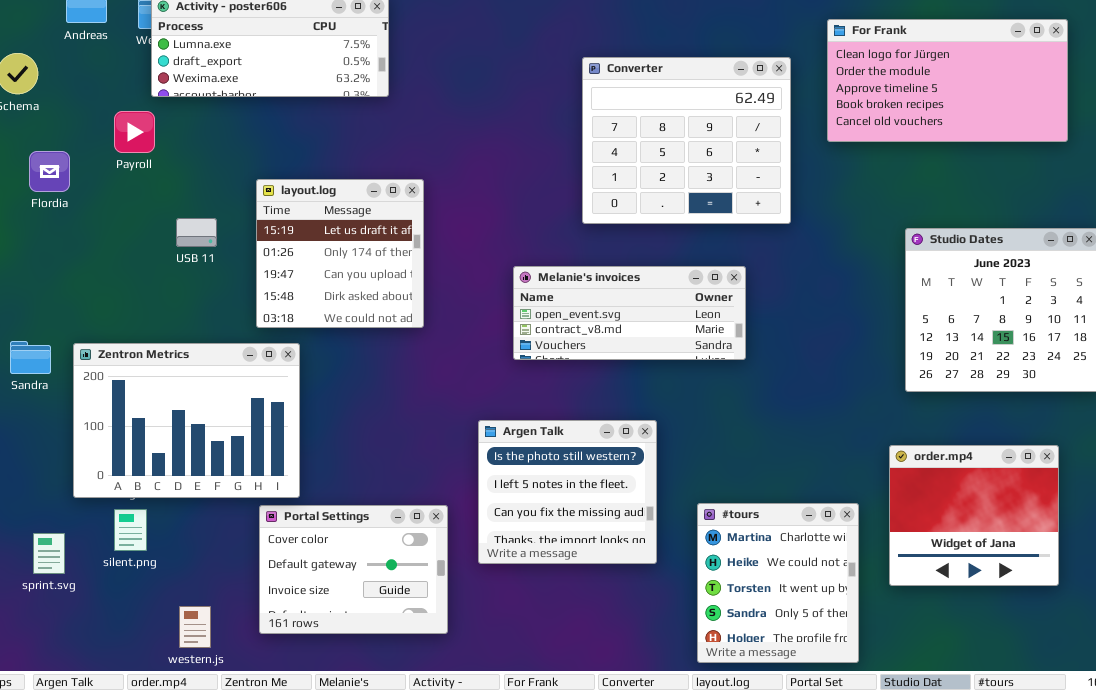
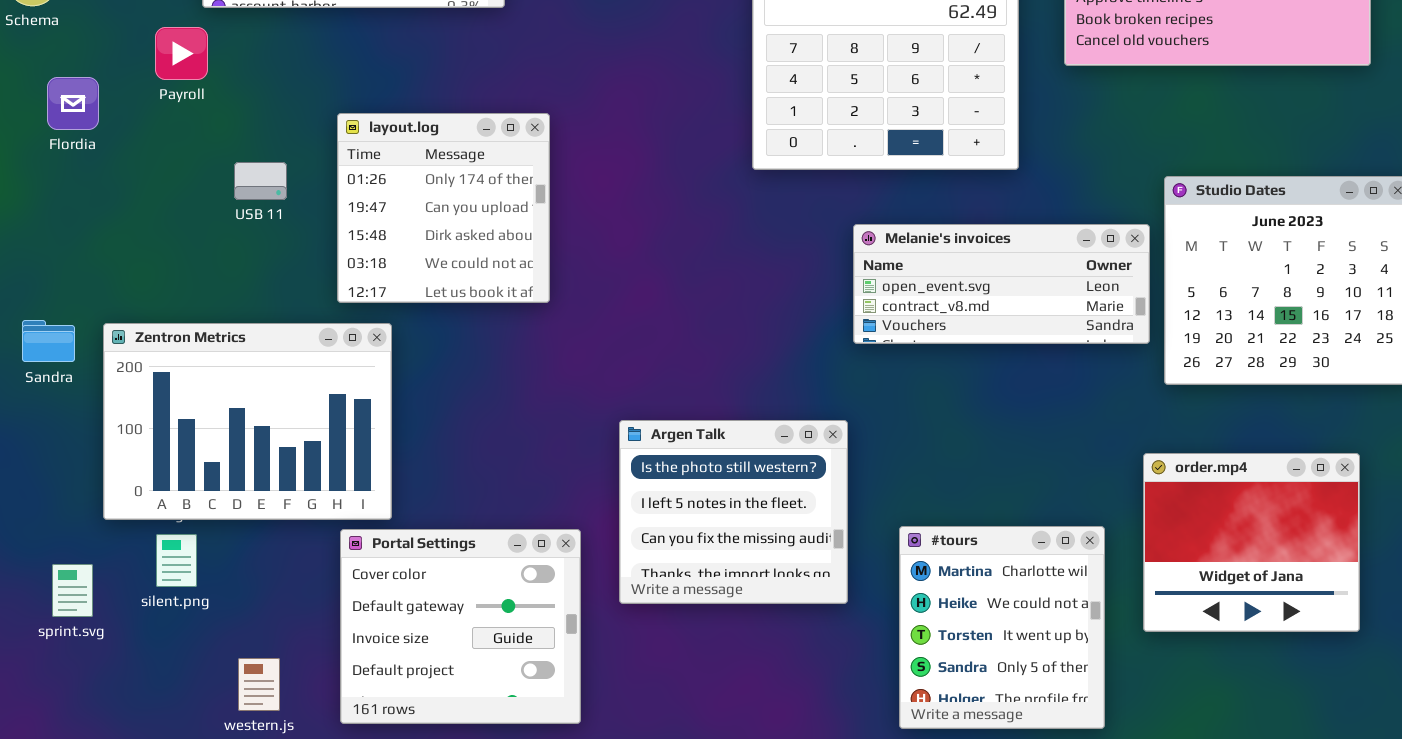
layout.log: [256,179,424,328] -> [337,113,550,303], scrolled down 1 row
Melanie's invoices: [513,266,746,360] -> [853,224,1150,344], moved
Portal Settings: [259,505,448,634] -> [340,529,581,724], resized

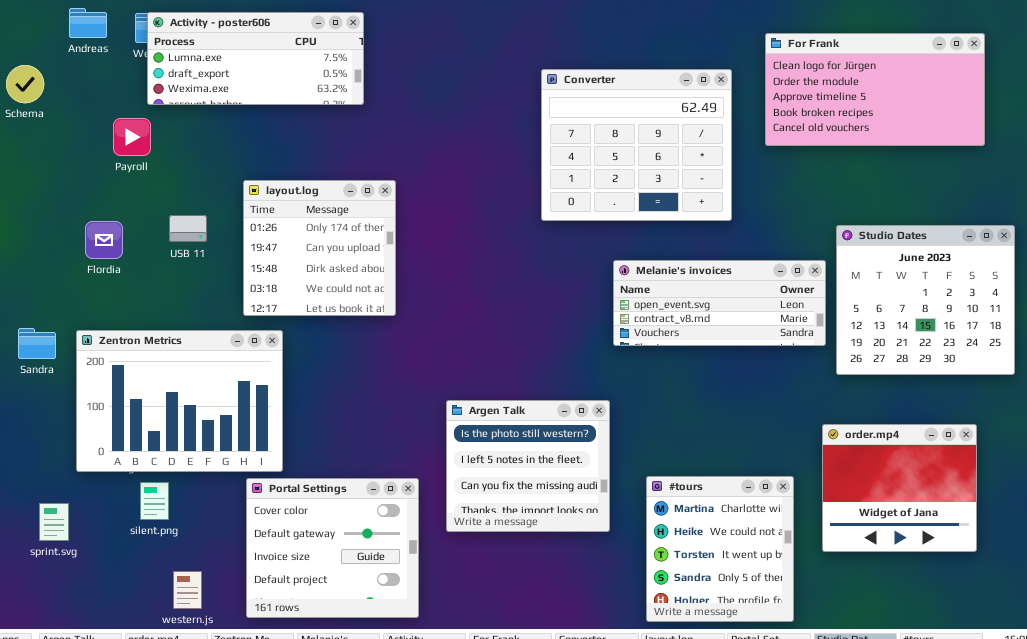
Flordia: [47,77,99,130] -> [85,221,123,259], moved
silent.png: [156,534,197,587] -> [140,482,169,520], moved

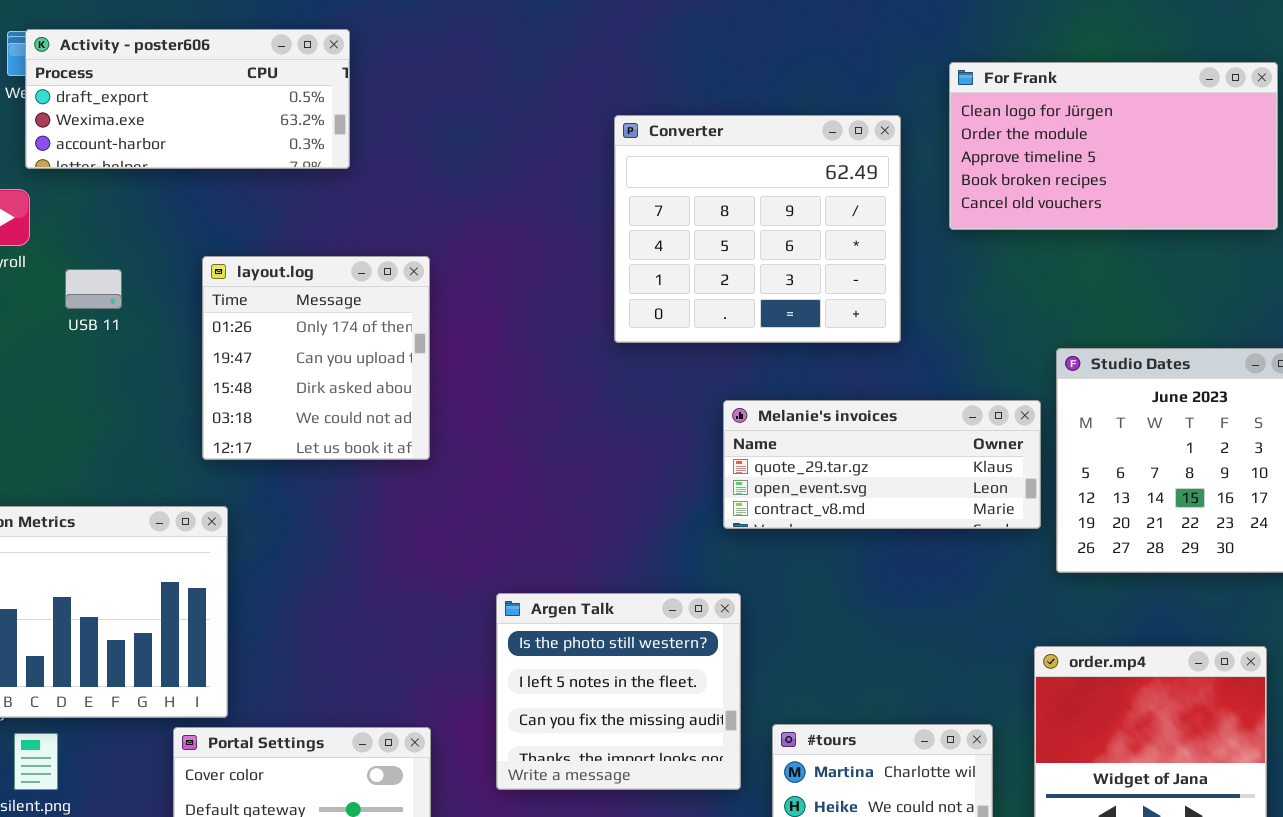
Activity - poster606: [147,12,364,105] -> [25,29,350,169], scrolled down 1 row
layout.log: [243,180,396,316] -> [202,256,430,460], moved
USB 11: [169,215,207,242] -> [65,269,122,309], moved
Melanie's invoices: [613,260,826,346] -> [723,400,1041,529], scrolled up 1 row
Argen Talk: [446,400,610,532] -> [496,593,741,790], moved

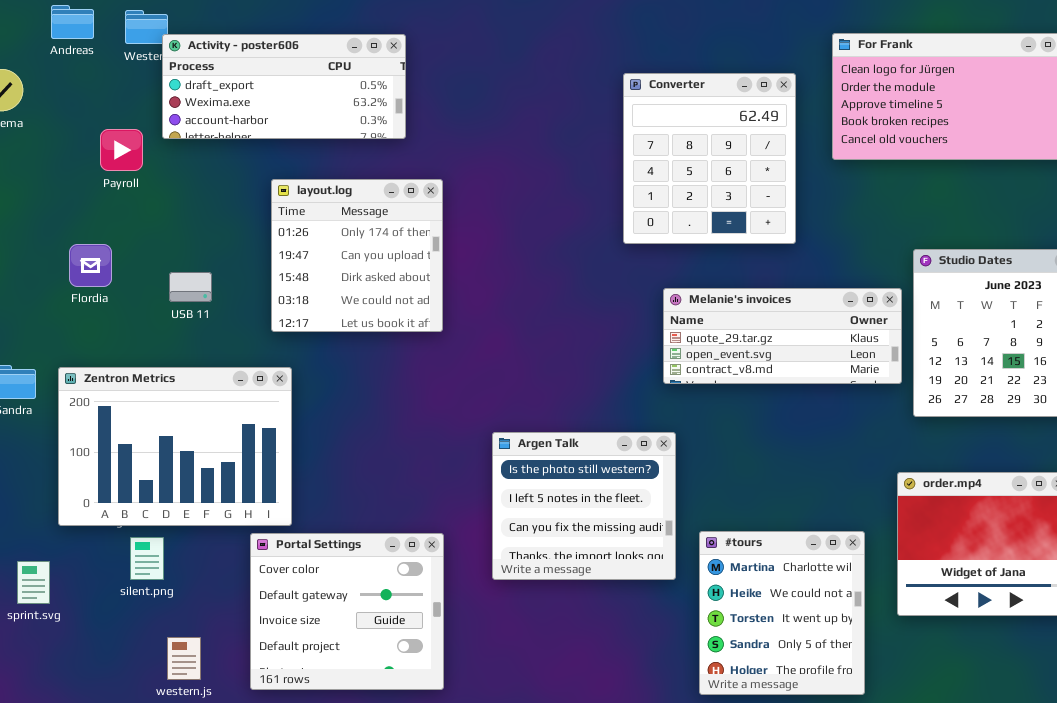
Activity - poster606: [25,29,350,169] -> [162,34,406,139], moved
Converter: [614,115,901,343] -> [623,73,796,244], resized
USB 11: [65,269,122,309] -> [169,272,212,302], moved

